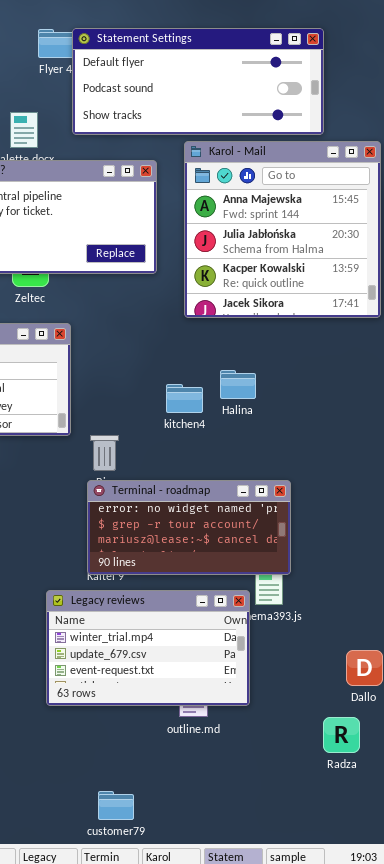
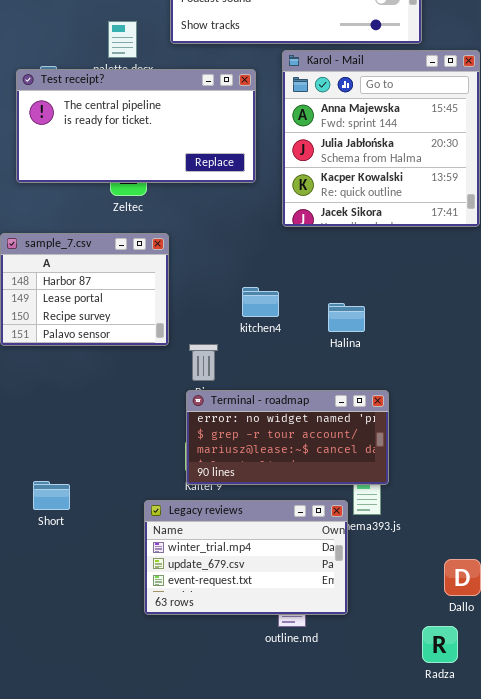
Halina: [220,370,256,399] -> [328,303,365,332], moved
kitchen4: [166,384,203,413] -> [242,287,279,317], moved

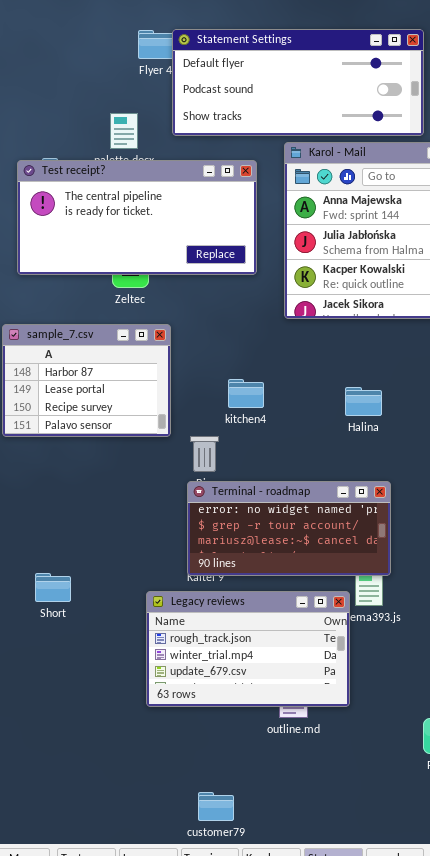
kitchen4: [242,287,279,317] -> [228,379,264,408], moved
Halina: [328,303,365,332] -> [345,387,382,416], moved
Legacy reviews: [144,500,348,615] -> [146,591,350,707], scrolled up 1 row

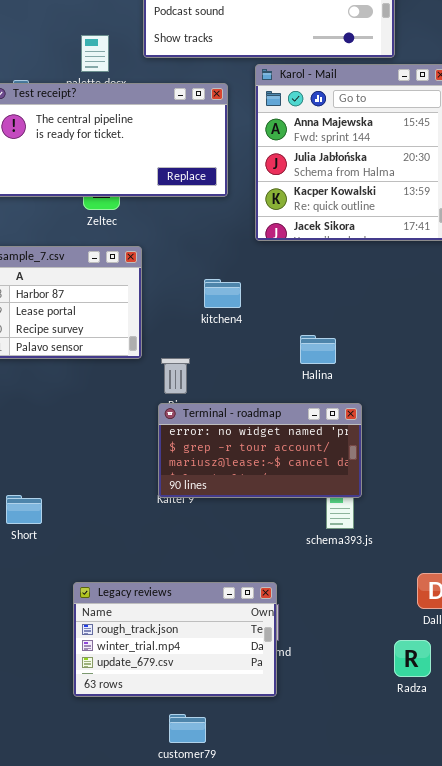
kitchen4: [228,379,264,408] -> [204,279,241,308], moved
Halina: [345,387,382,416] -> [300,335,336,364], moved
Legacy reviews: [146,591,350,707] -> [73,582,277,697], moved

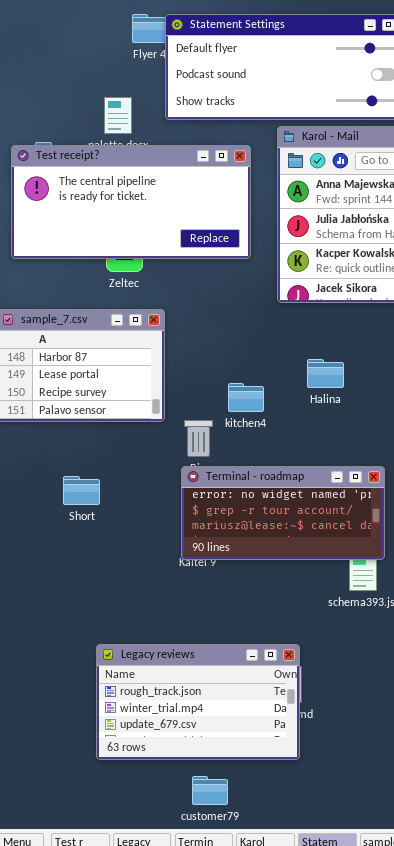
kitchen4: [204,279,241,308] -> [228,383,264,412], moved
Halina: [300,335,336,364] -> [307,359,344,388], moved
Short: [6,495,42,524] -> [63,476,100,505], moved

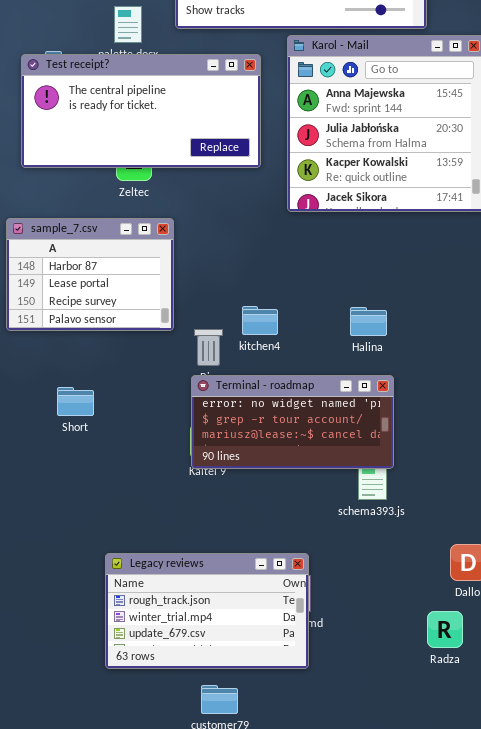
Halina: [307,359,344,388] -> [350,307,387,336], moved
kitchen4: [228,383,264,412] -> [242,306,278,335], moved
Short: [63,476,100,505] -> [57,387,94,416], moved

